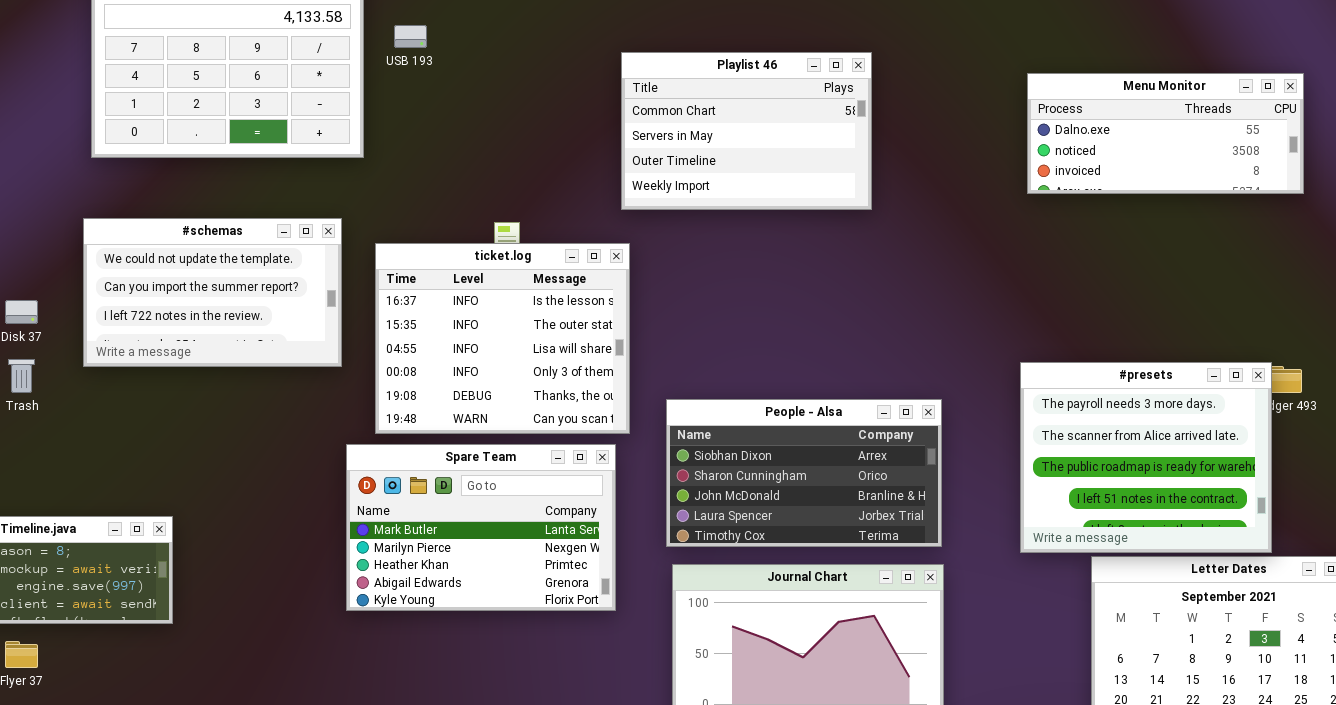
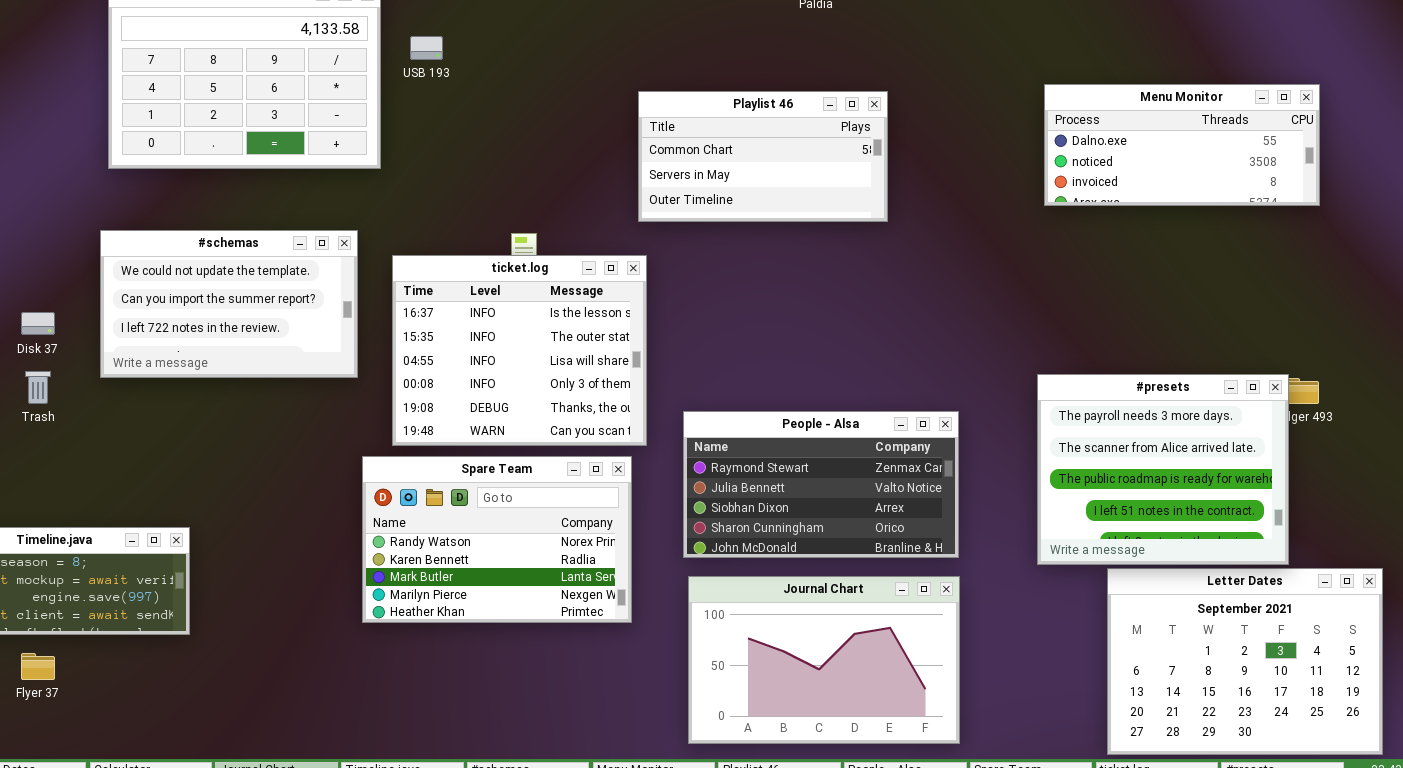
Playlist 46: [621,52,872,210] -> [638,91,888,222], resized
People - Alsa: [666,399,942,547] -> [683,411,959,558], scrolled up 2 rows
Spare Team: [346,444,616,611] -> [362,456,632,623], scrolled up 2 rows

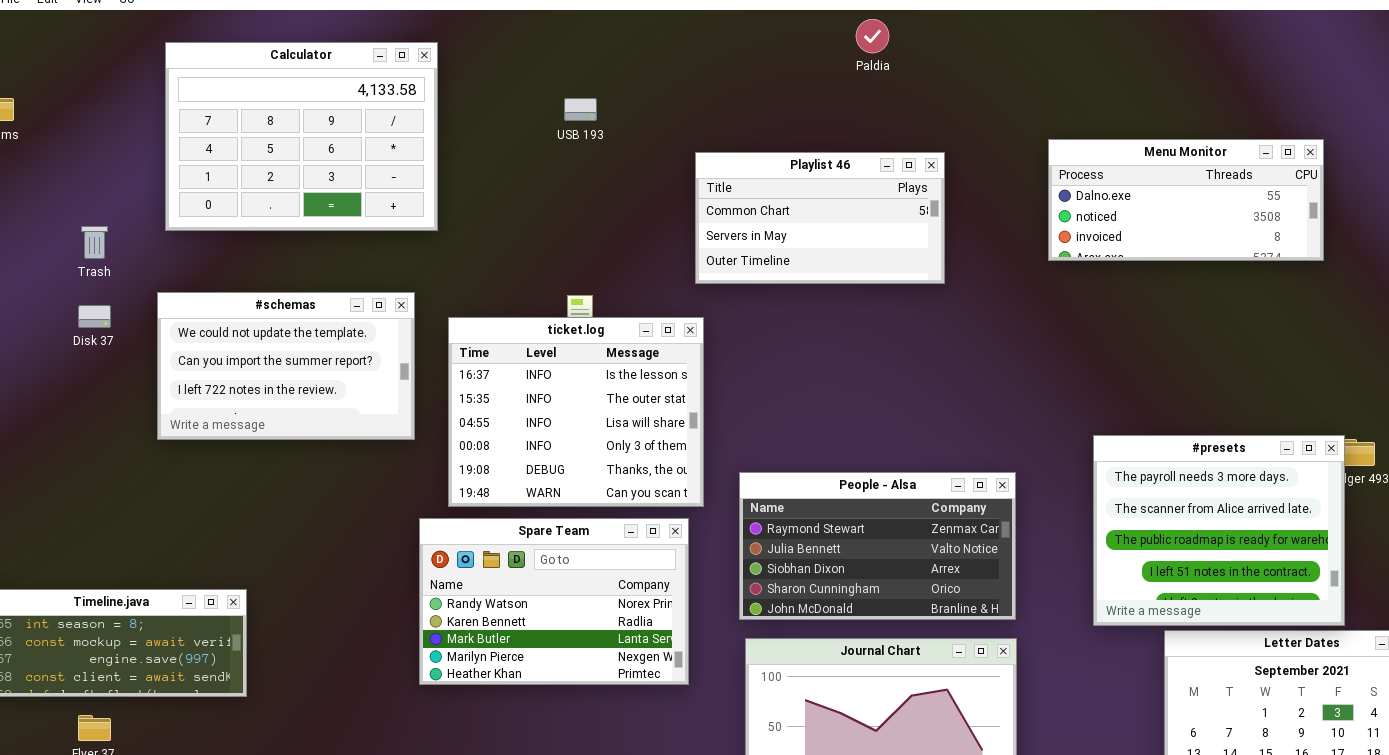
USB 193: [410,36,443,60] -> [564,98,597,121], moved
Menu Monitor: [1044,84,1320,206] -> [1048,139,1324,261], moved
Disk 37: [21,312,55,335] -> [78,305,111,328], moved
Trash: [25,371,51,404] -> [81,226,108,259], moved

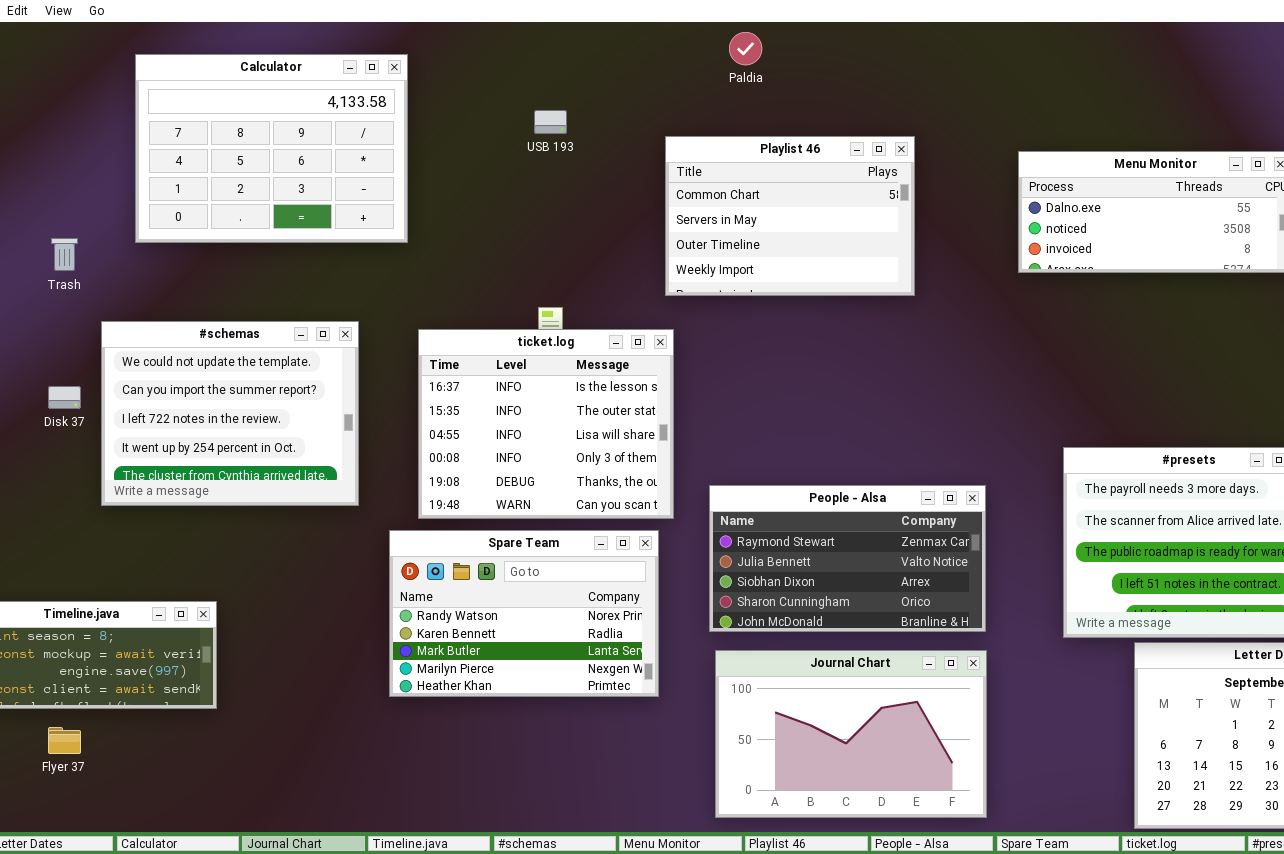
Paldia: [856,19,889,53] -> [729,32,762,65], moved
Playlist 46: [695,152,945,284] -> [665,136,915,296], resized
#schemas: [157,292,415,440] -> [101,321,359,506], moved, resized
Disk 37: [78,305,111,328] -> [48,386,81,409], moved

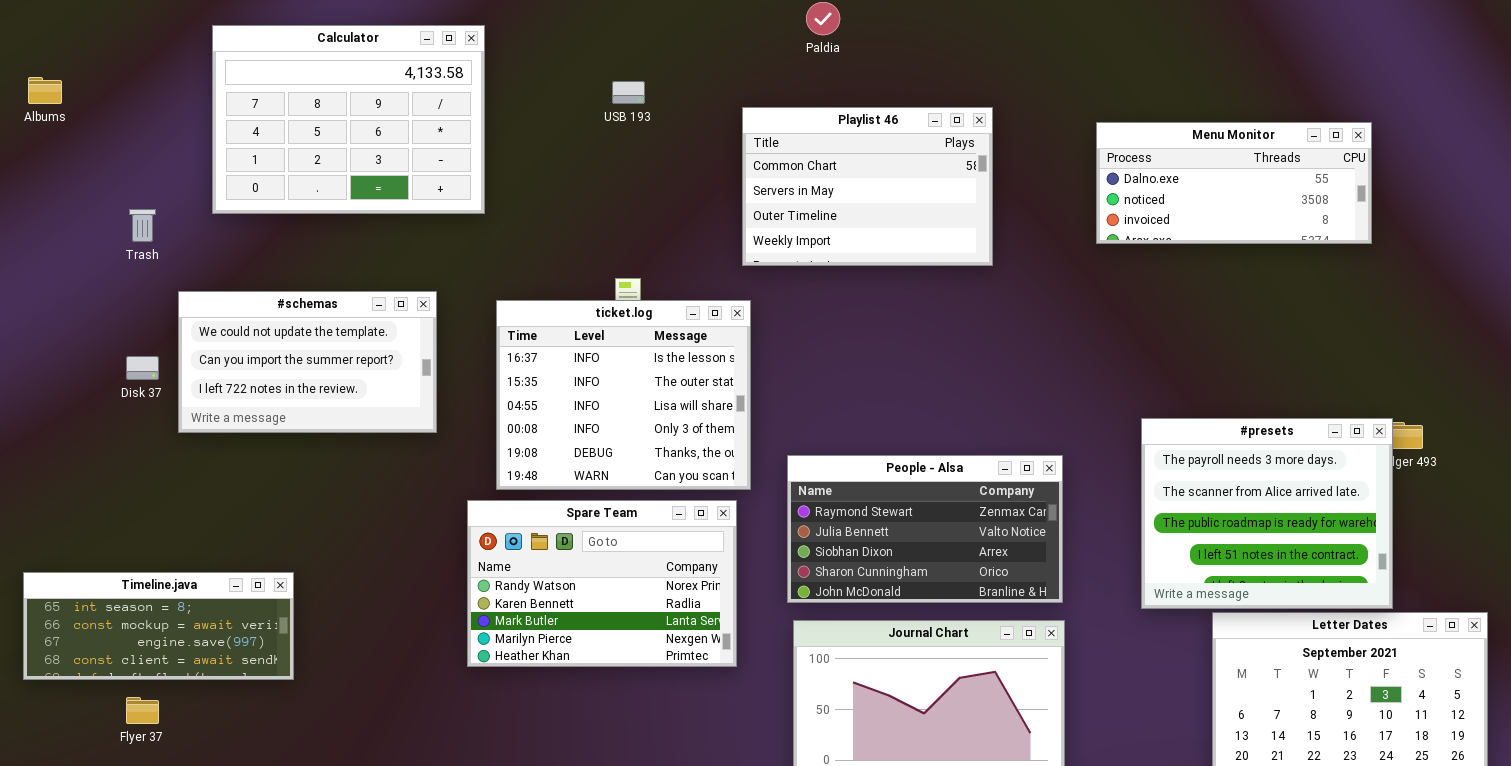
#schemas: [101,321,359,506] -> [178,291,437,433], resized

